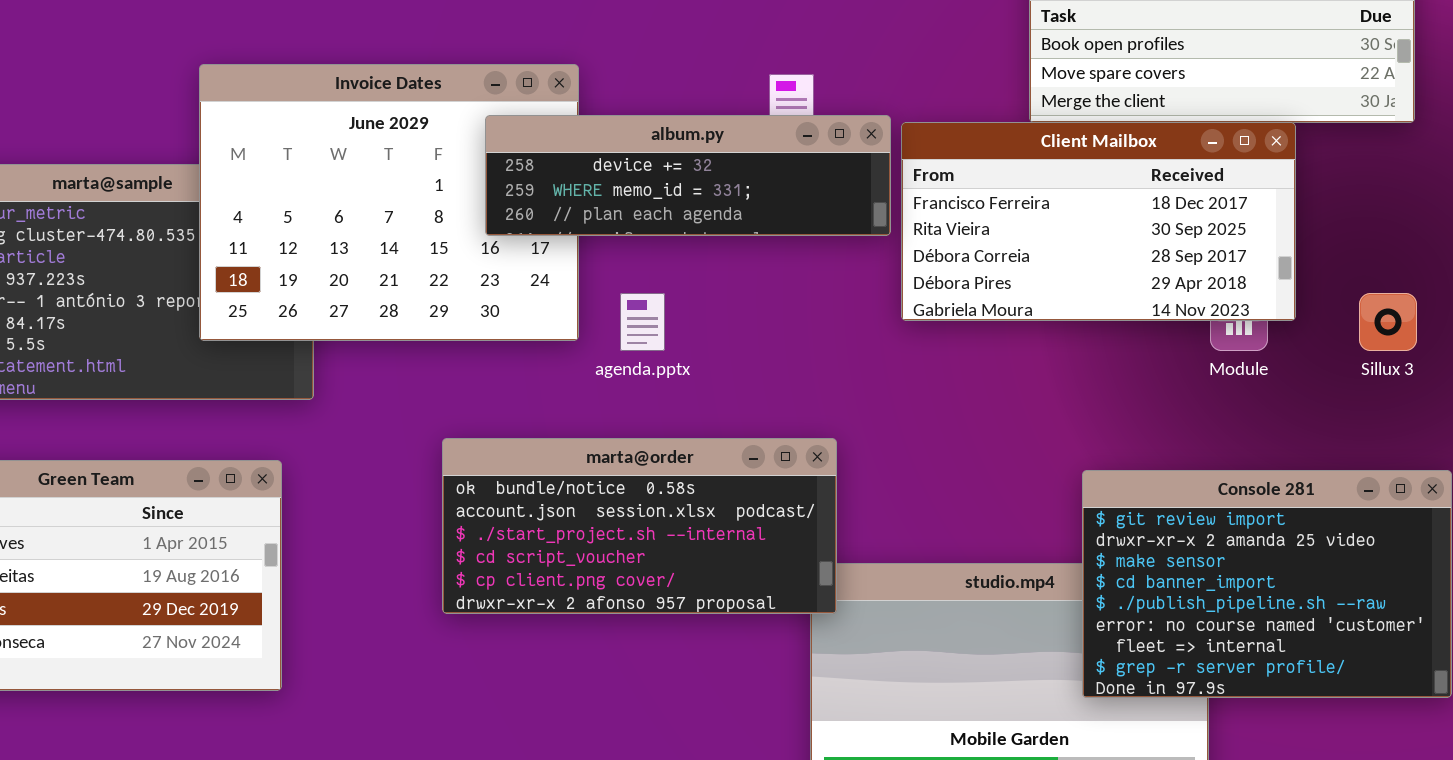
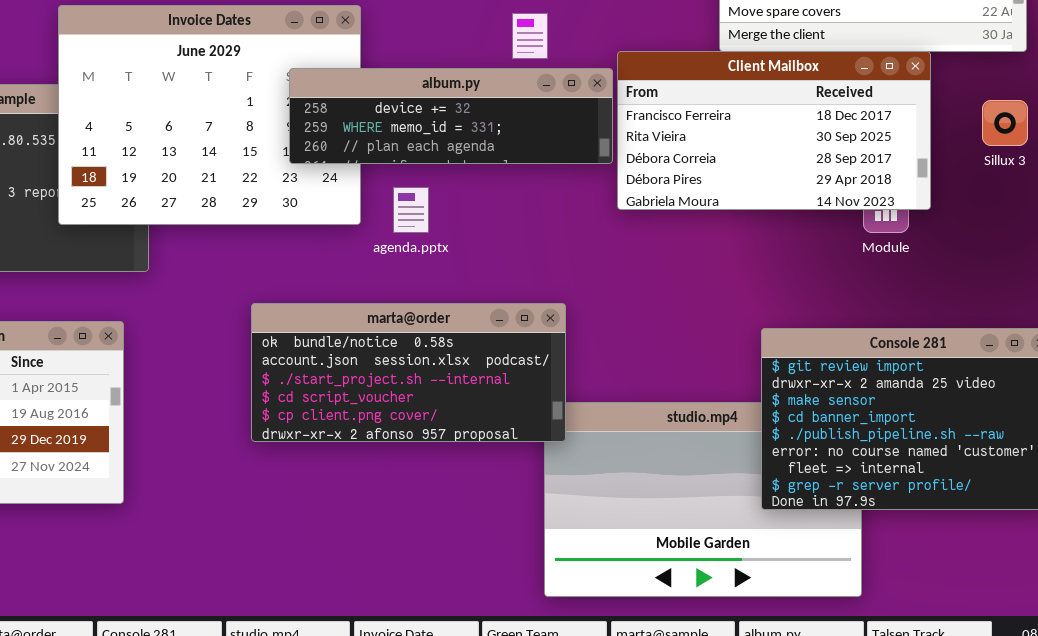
album.py: [485,115,891,236] -> [289,68,613,164], moved
Sillux 3: [1359,293,1417,351] -> [982,100,1028,146], moved

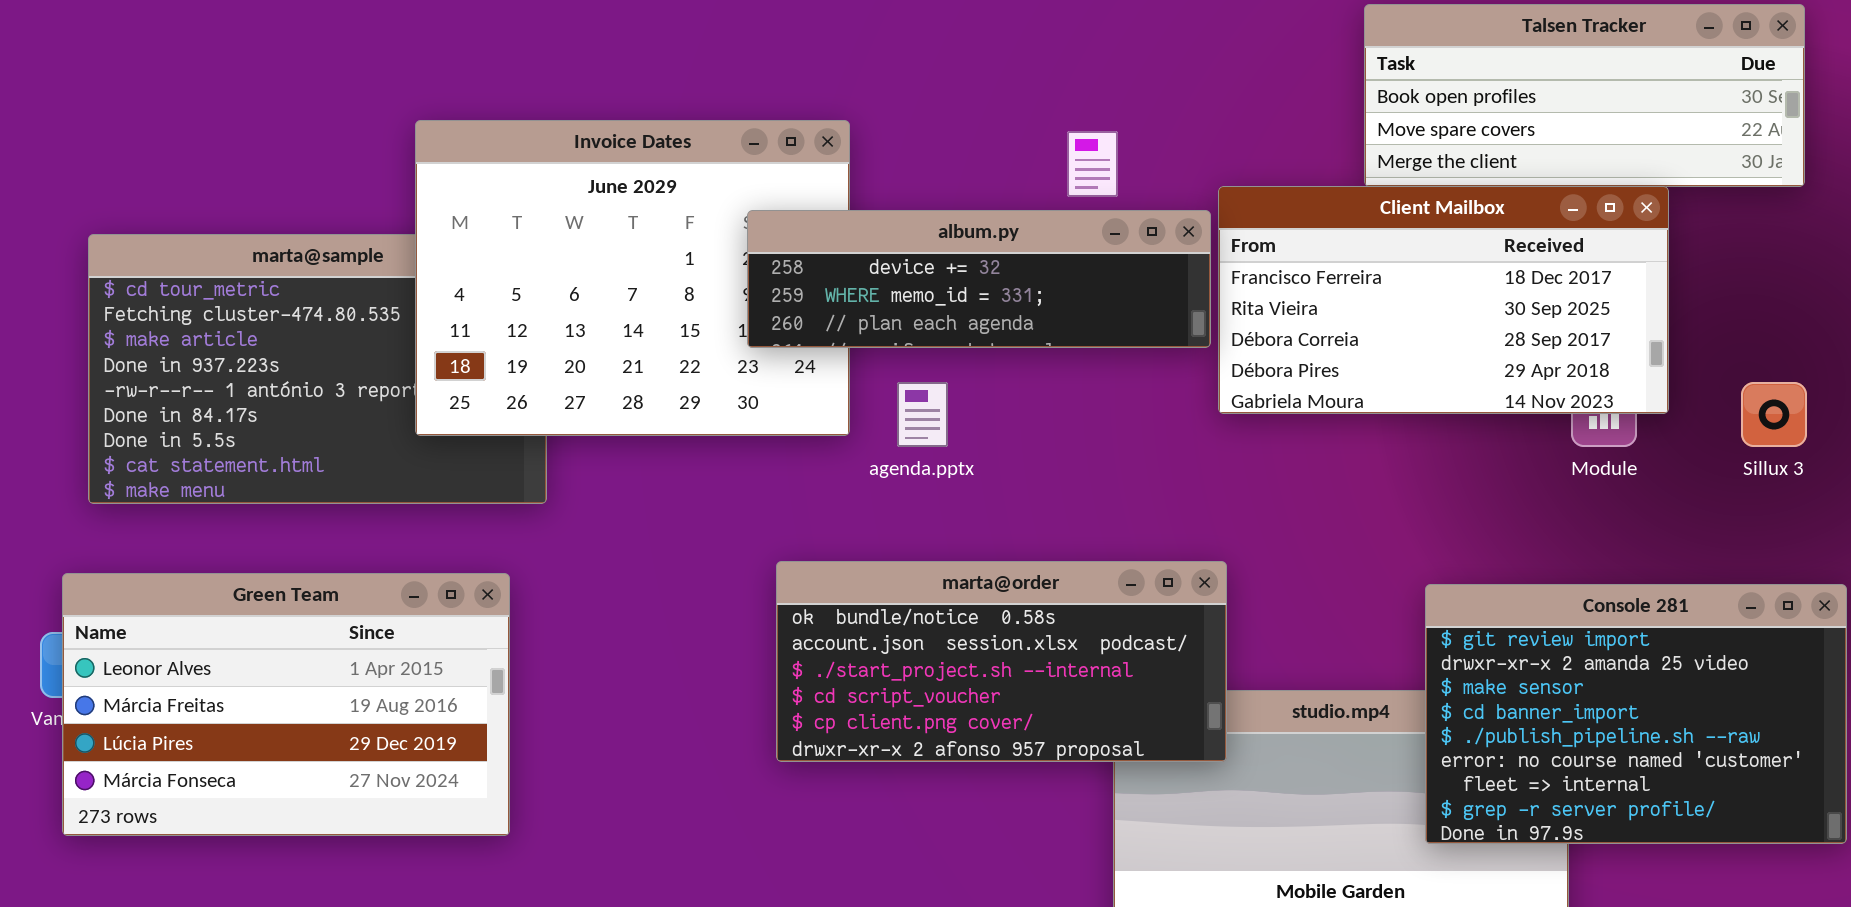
Sillux 3: [982,100,1028,146] -> [1741,382,1807,447], moved
marta@order: [251,303,566,442] -> [776,561,1227,762], moved

